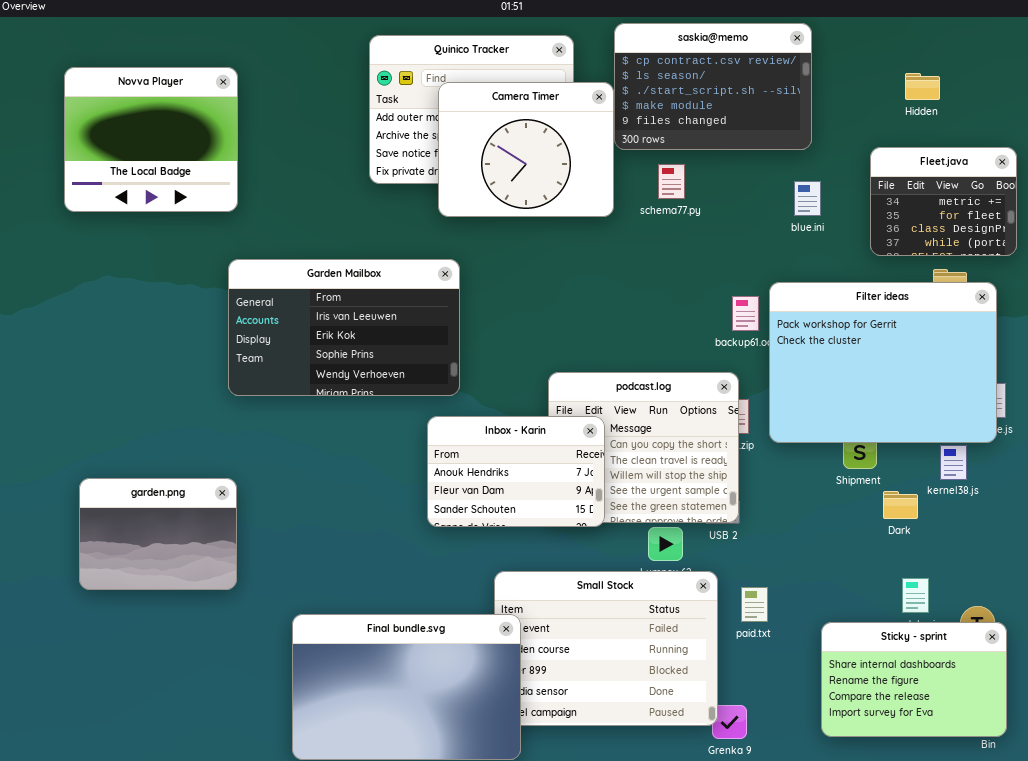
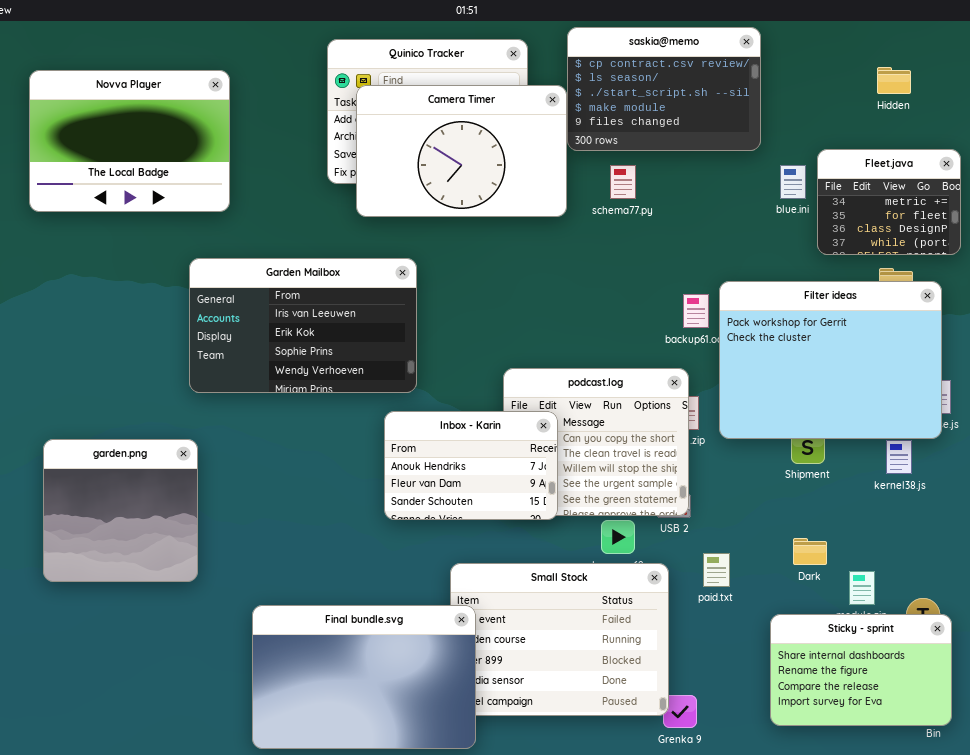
Novva Player: [64,67,238,212] -> [29,70,230,212], resized
Hidden: [905,73,940,100] -> [877,67,911,94], moved
Camera Timer: [438,82,614,217] -> [356,85,567,217], resized
blue.ini: [794,181,821,216] -> [780,165,806,199], moved
garden.png: [79,478,237,590] -> [43,439,198,582], resized
Dark: [883,491,918,519] -> [793,538,827,565], moved
paid.txt: [741,587,768,622] -> [703,553,730,587], moved

